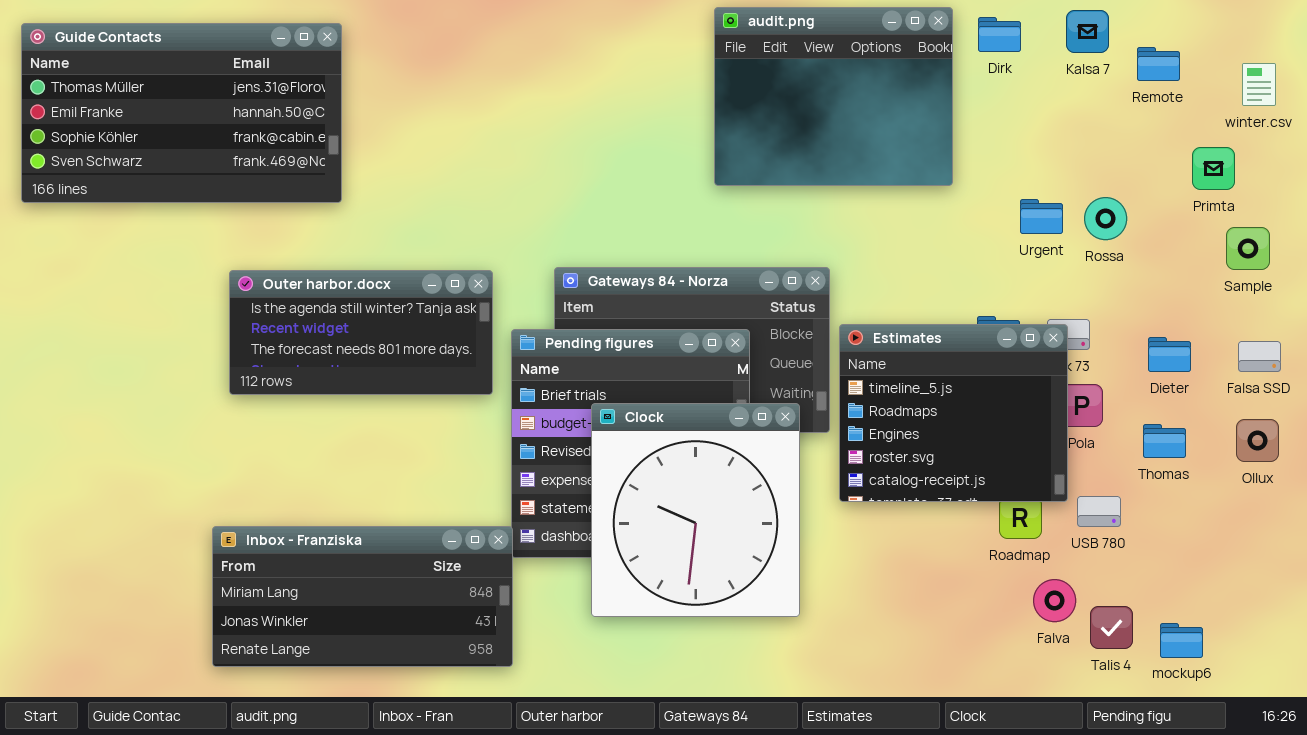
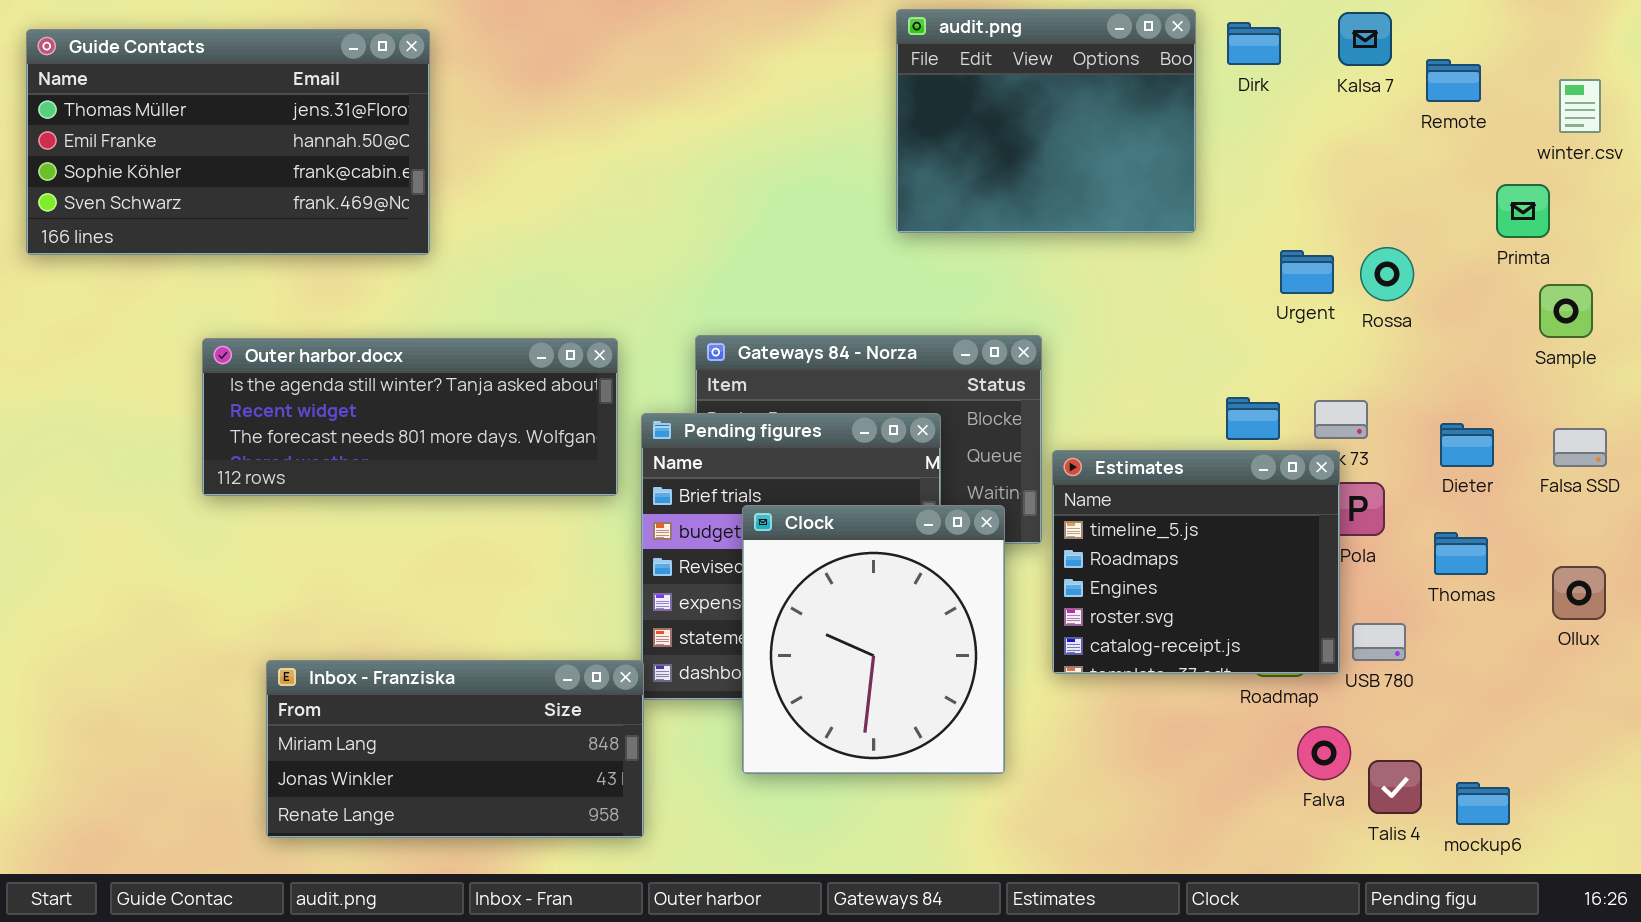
Outer harbor.docx: [229,270,493,395] -> [202,338,618,496], resized
Estimates: [839,324,1068,502] -> [1052,450,1340,674], moved
Ollux: [1236,419,1279,462] -> [1552,566,1606,620], moved

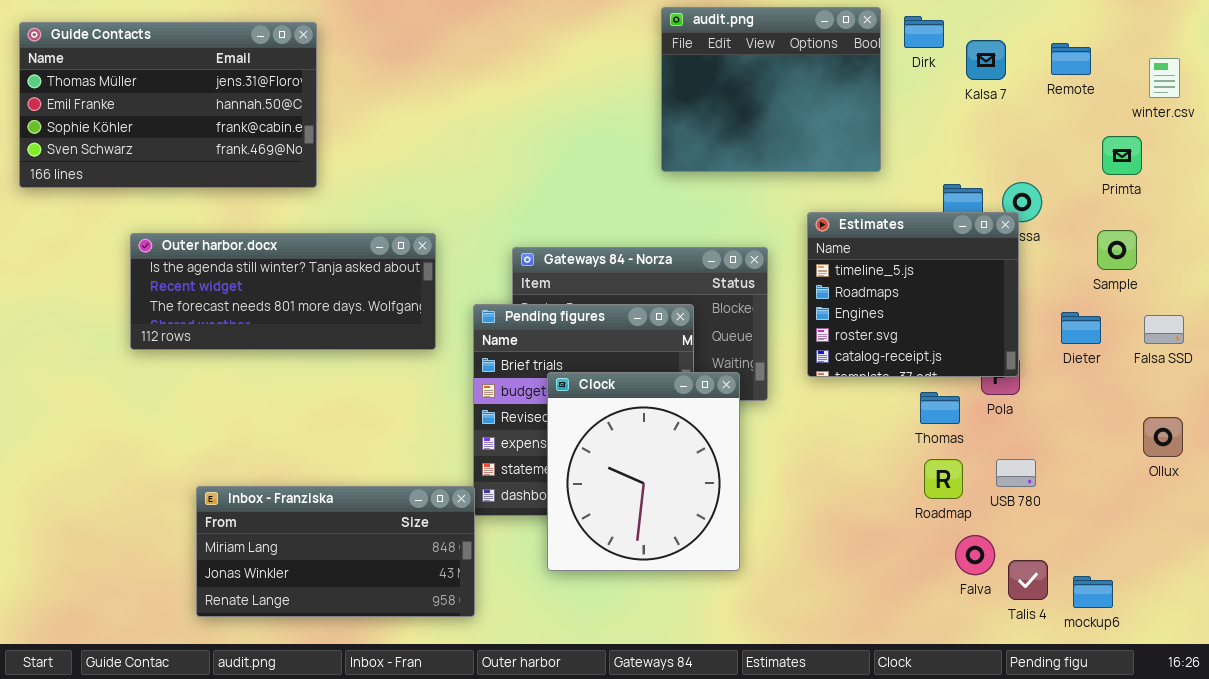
Kalsa 7: [1338,12,1392,66] -> [966,40,1006,80], moved
Sample: [1539,284,1593,338] -> [1097,230,1137,270], moved
Outer harbor.docx: [202,338,618,496] -> [130,233,436,350], moved
Estimates: [1052,450,1340,674] -> [807,212,1019,377], moved
Thomas: [1434,532,1488,575] -> [920,392,960,424], moved

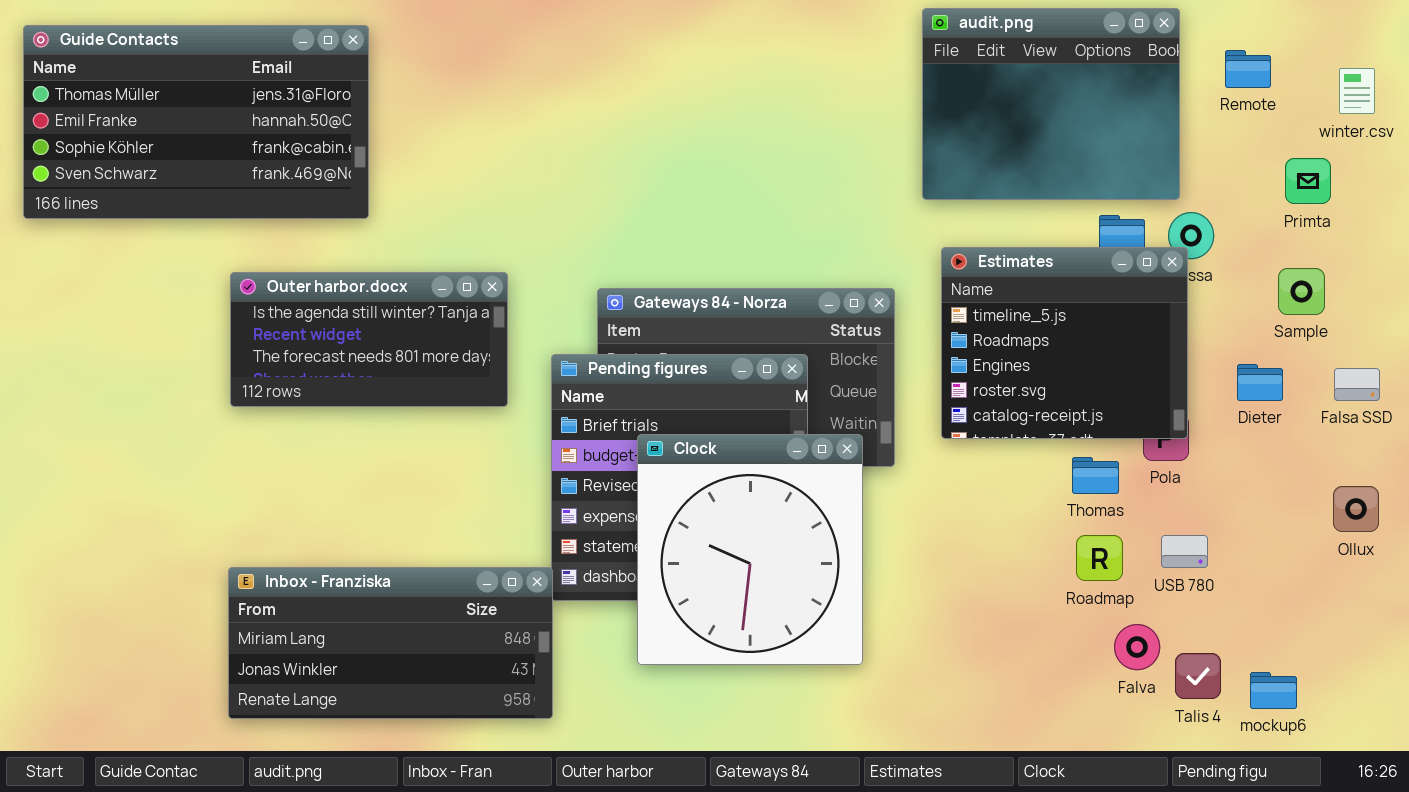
audit.png: [661,7,881,172] -> [922,8,1180,200], moved
Outer harbor.docx: [130,233,436,350] -> [230,272,508,407], resized

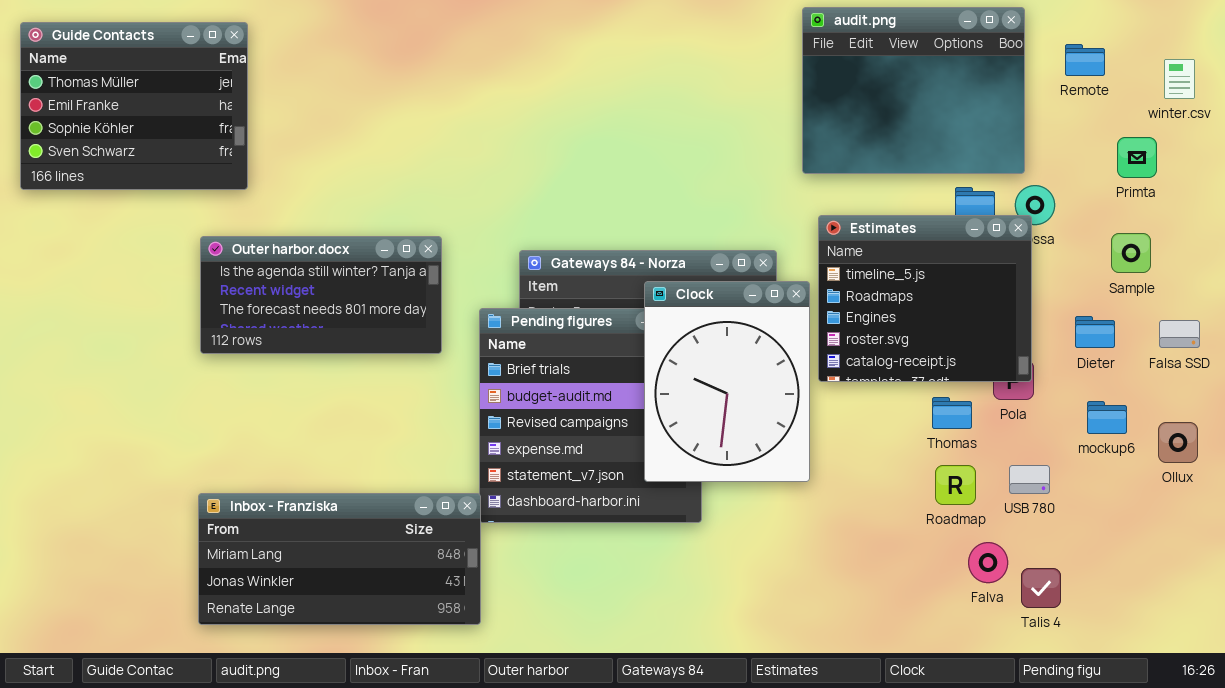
Guide Contacts: [23,25,369,219] -> [20,22,248,190], resized
Clock: [637,434,863,665] -> [644,281,810,482], moved, resized
mockup6: [1250,672,1297,709] -> [1087,401,1127,434], moved

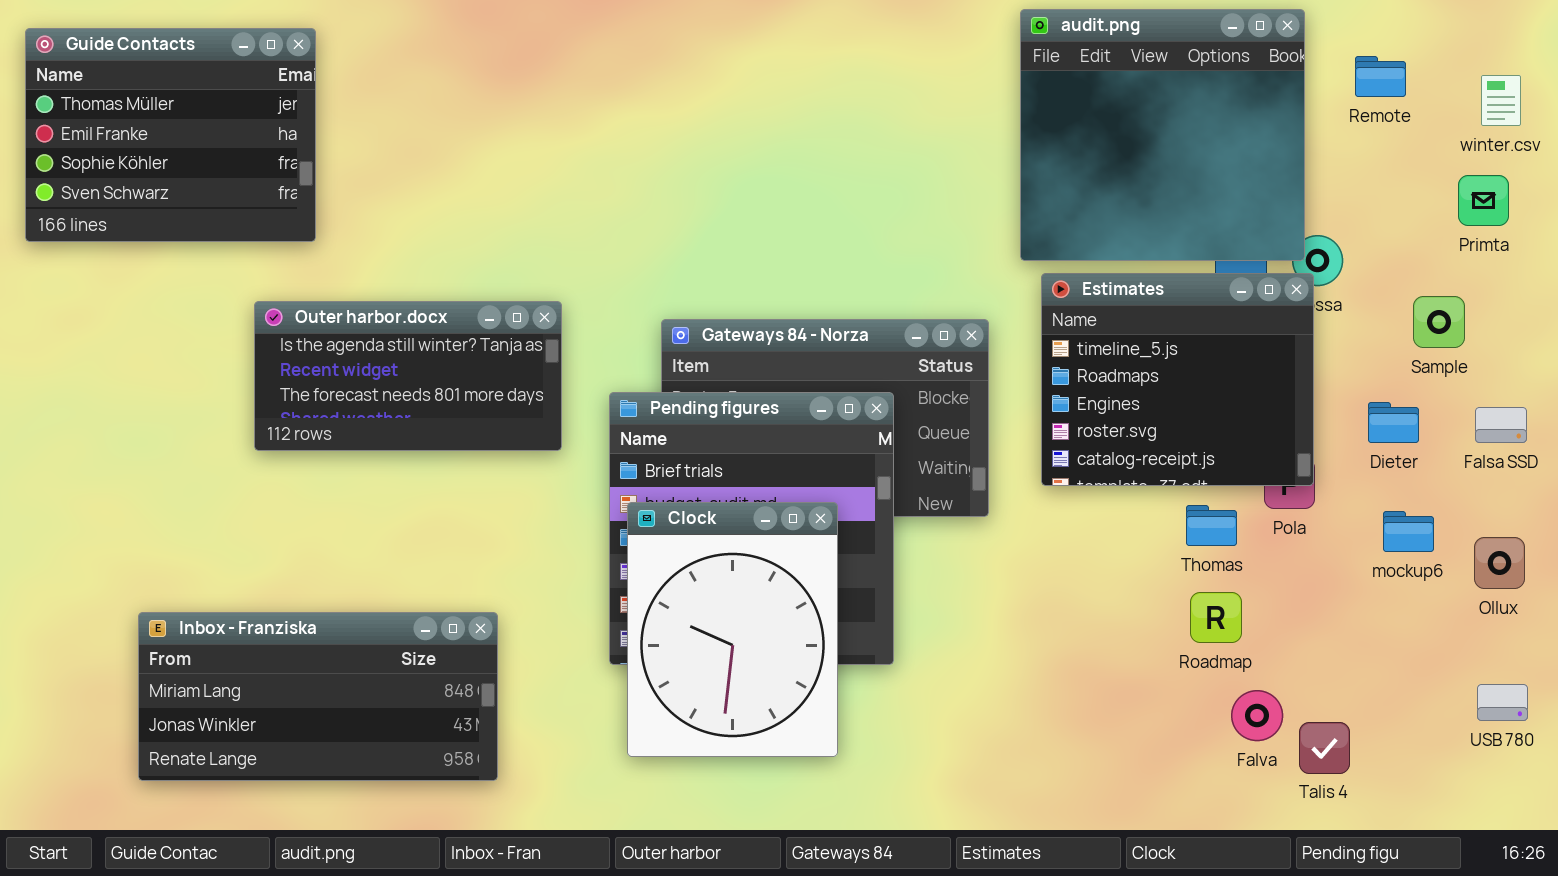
audit.png: [802,7,1025,174] -> [1020,9,1305,261], resized
Primta: [1117,137,1157,178] -> [1458,175,1509,226], moved
Clock: [644,281,810,482] -> [627,502,838,757], moved
USB 780: [1009,465,1050,494] -> [1477,684,1528,721], moved
Inbox - Franziska: [198,493,481,625] -> [138,612,498,781], moved

